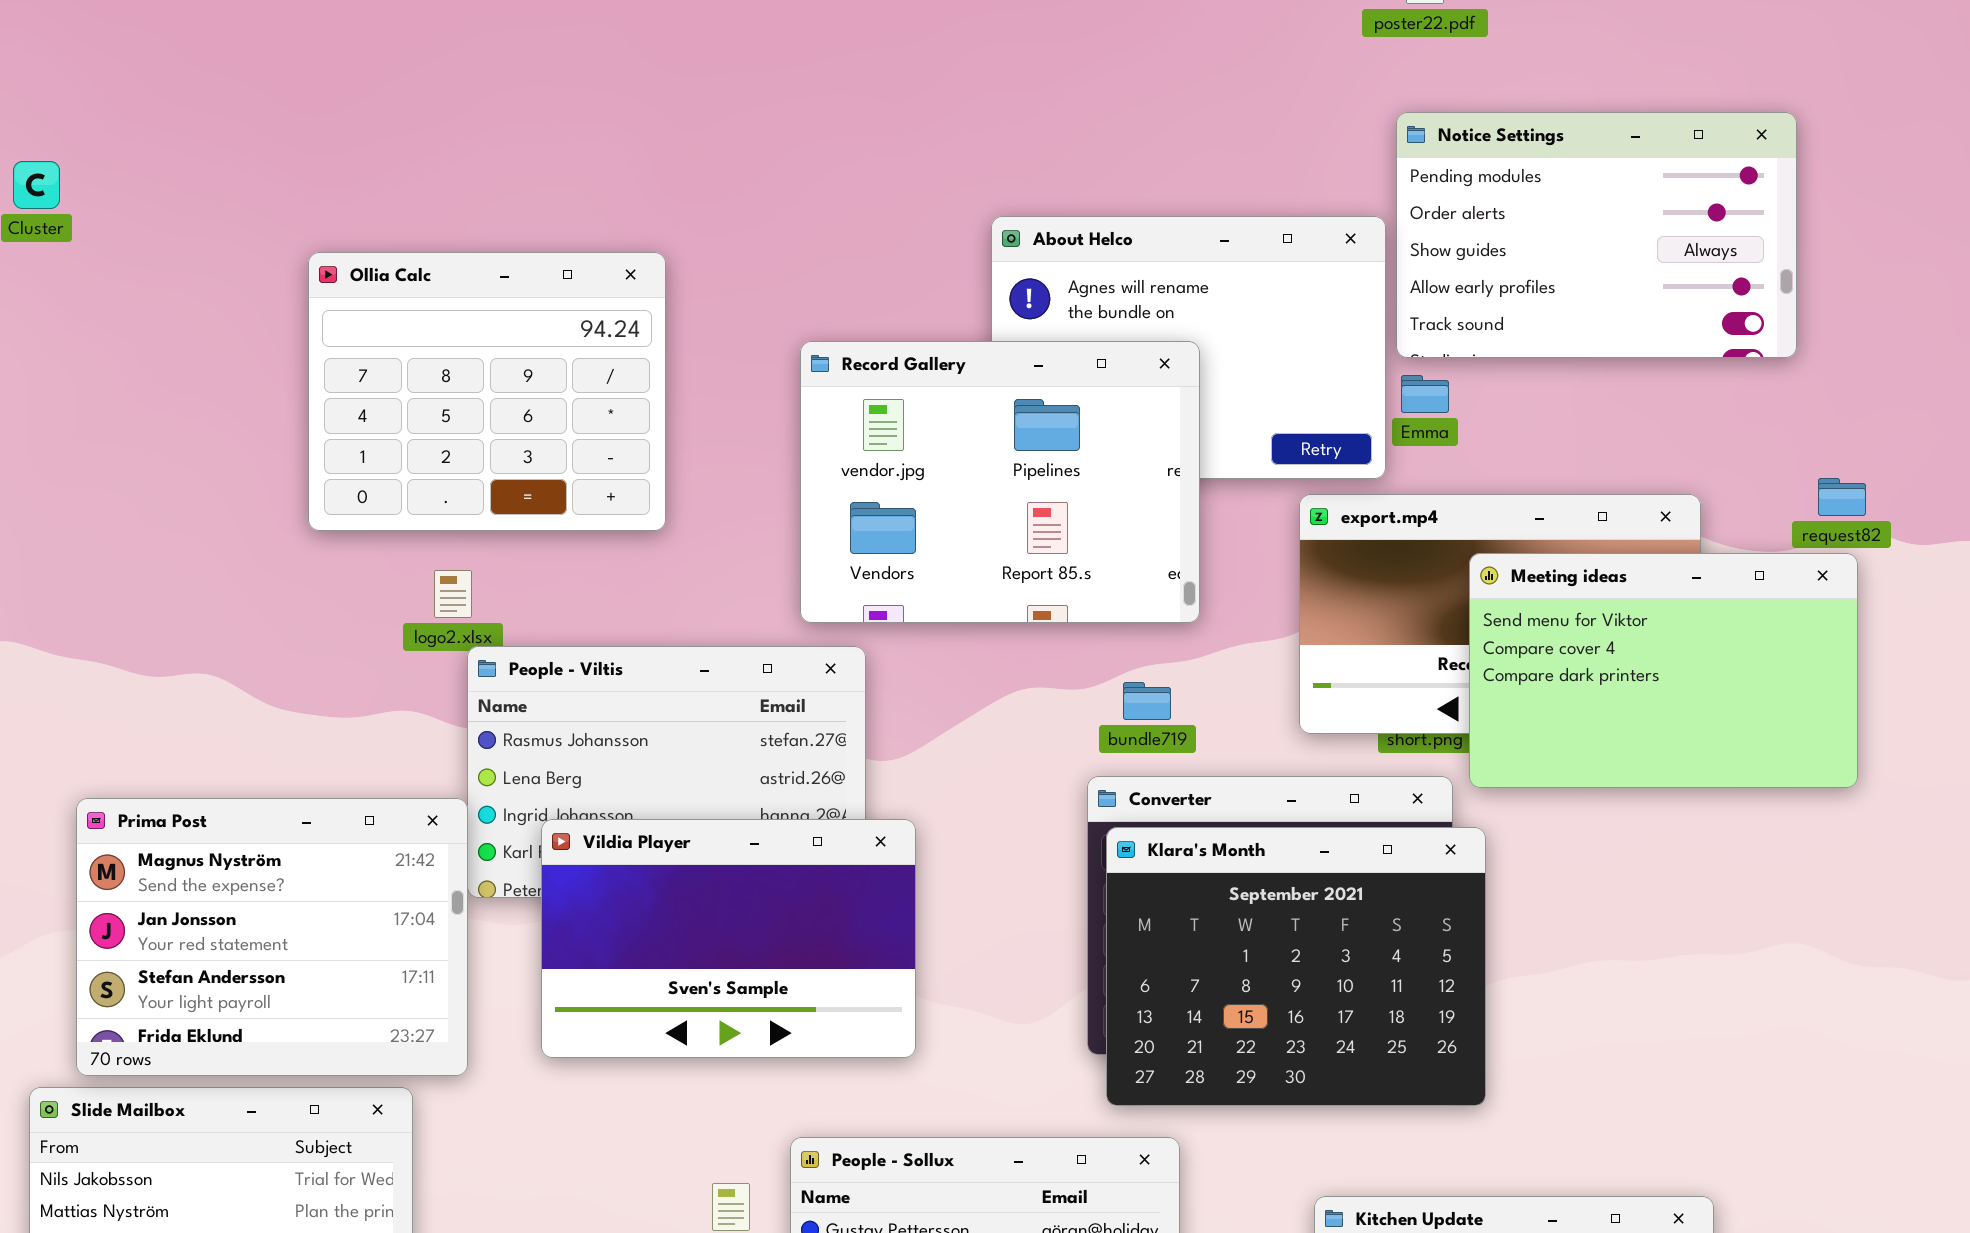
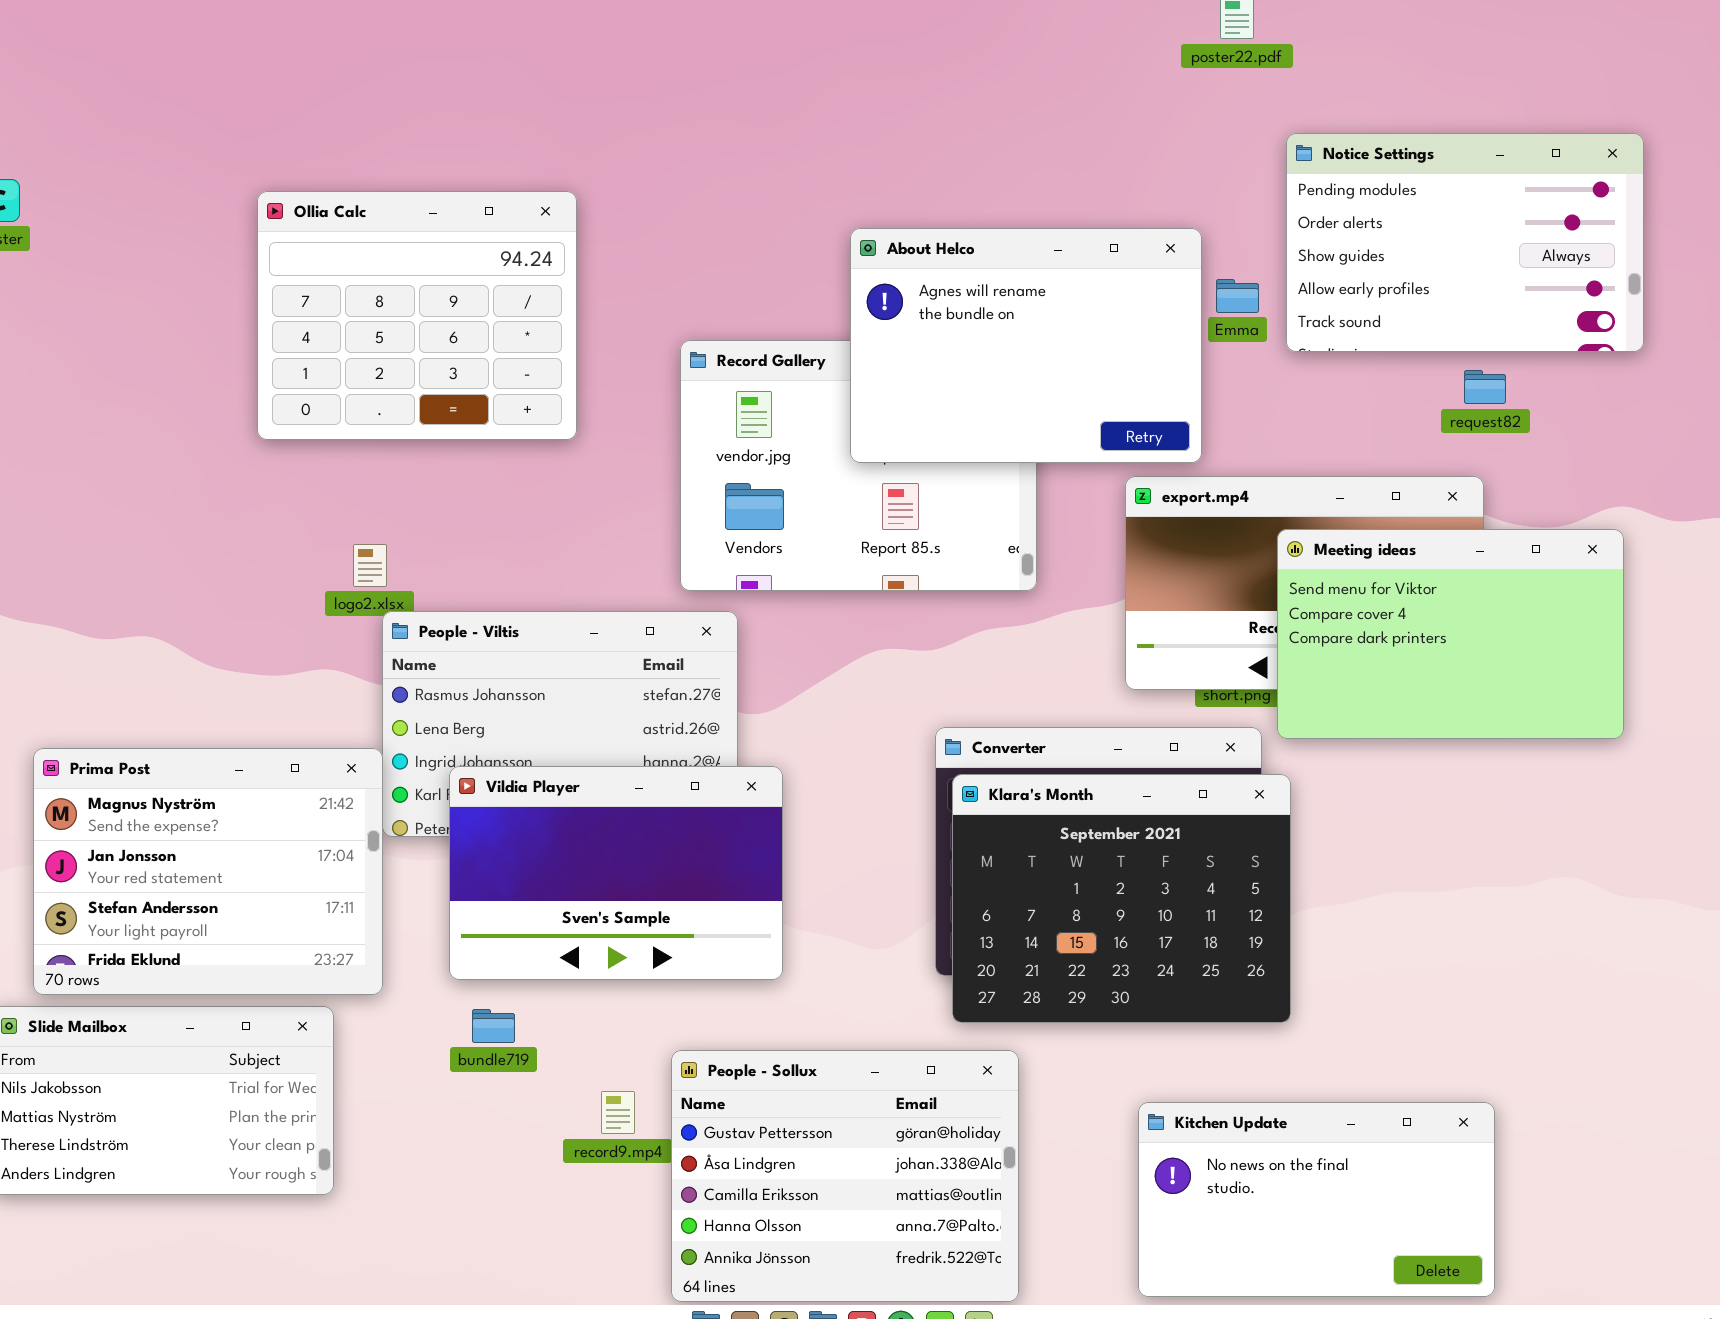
Notice Settings: [1396,112,1797,358] -> [1286,133,1644,352], moved
About Helco: [991,216,1386,479] -> [850,228,1202,463], raised
Ollia Calc: [308,252,666,531] -> [257,191,577,440], moved
Emma: [1401,375,1449,413] -> [1216,279,1259,313], moved
request82: [1818,478,1866,516] -> [1464,370,1506,404], moved
bundle719: [1123,682,1171,720] -> [472,1009,515,1043], moved

